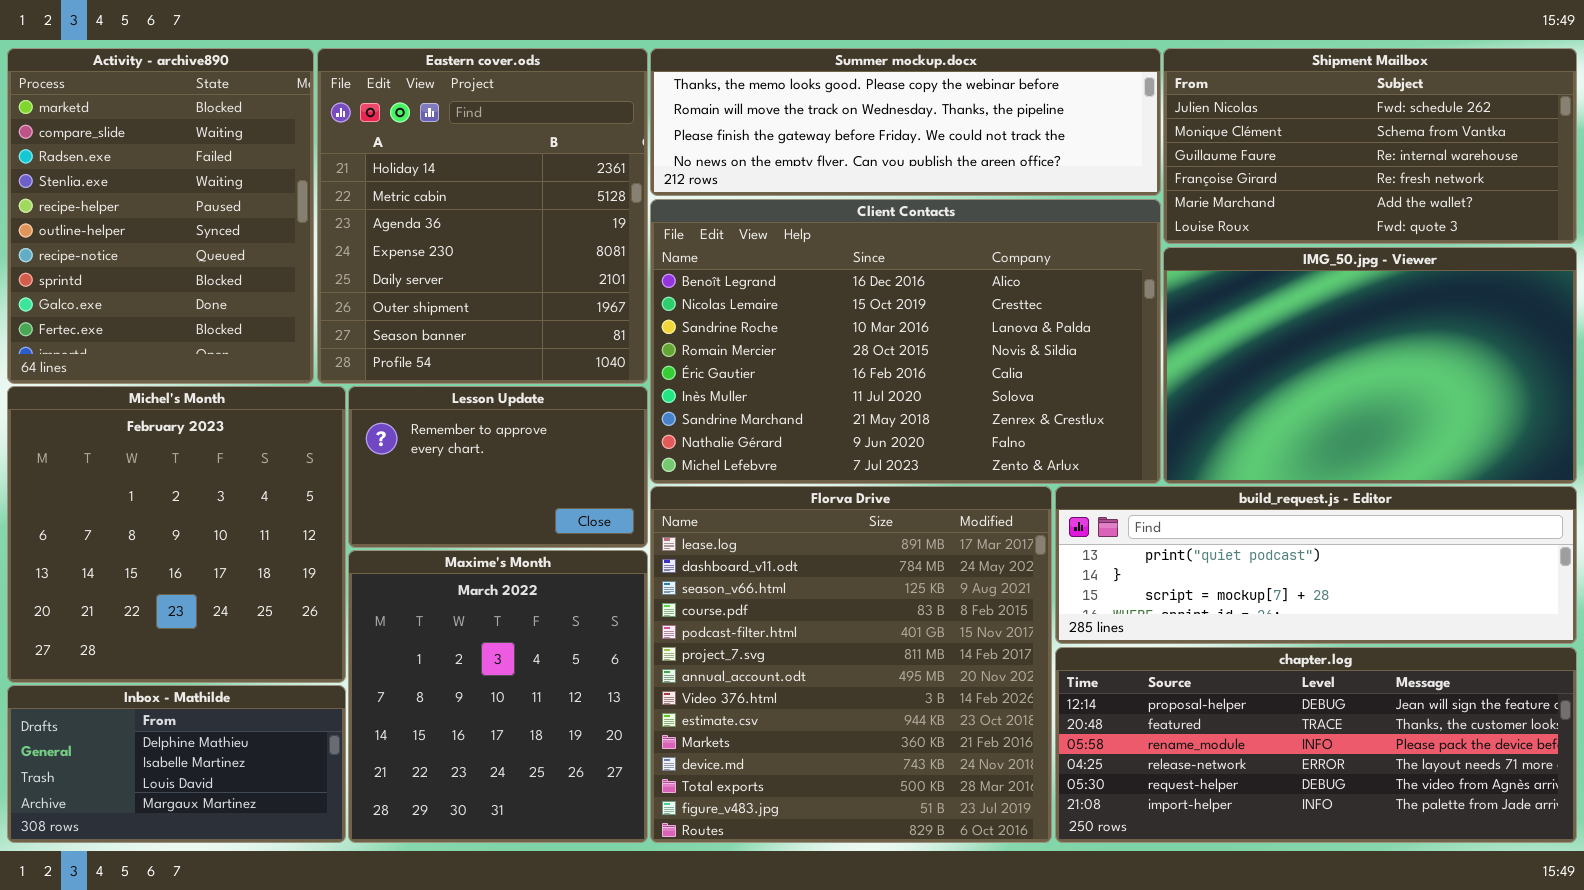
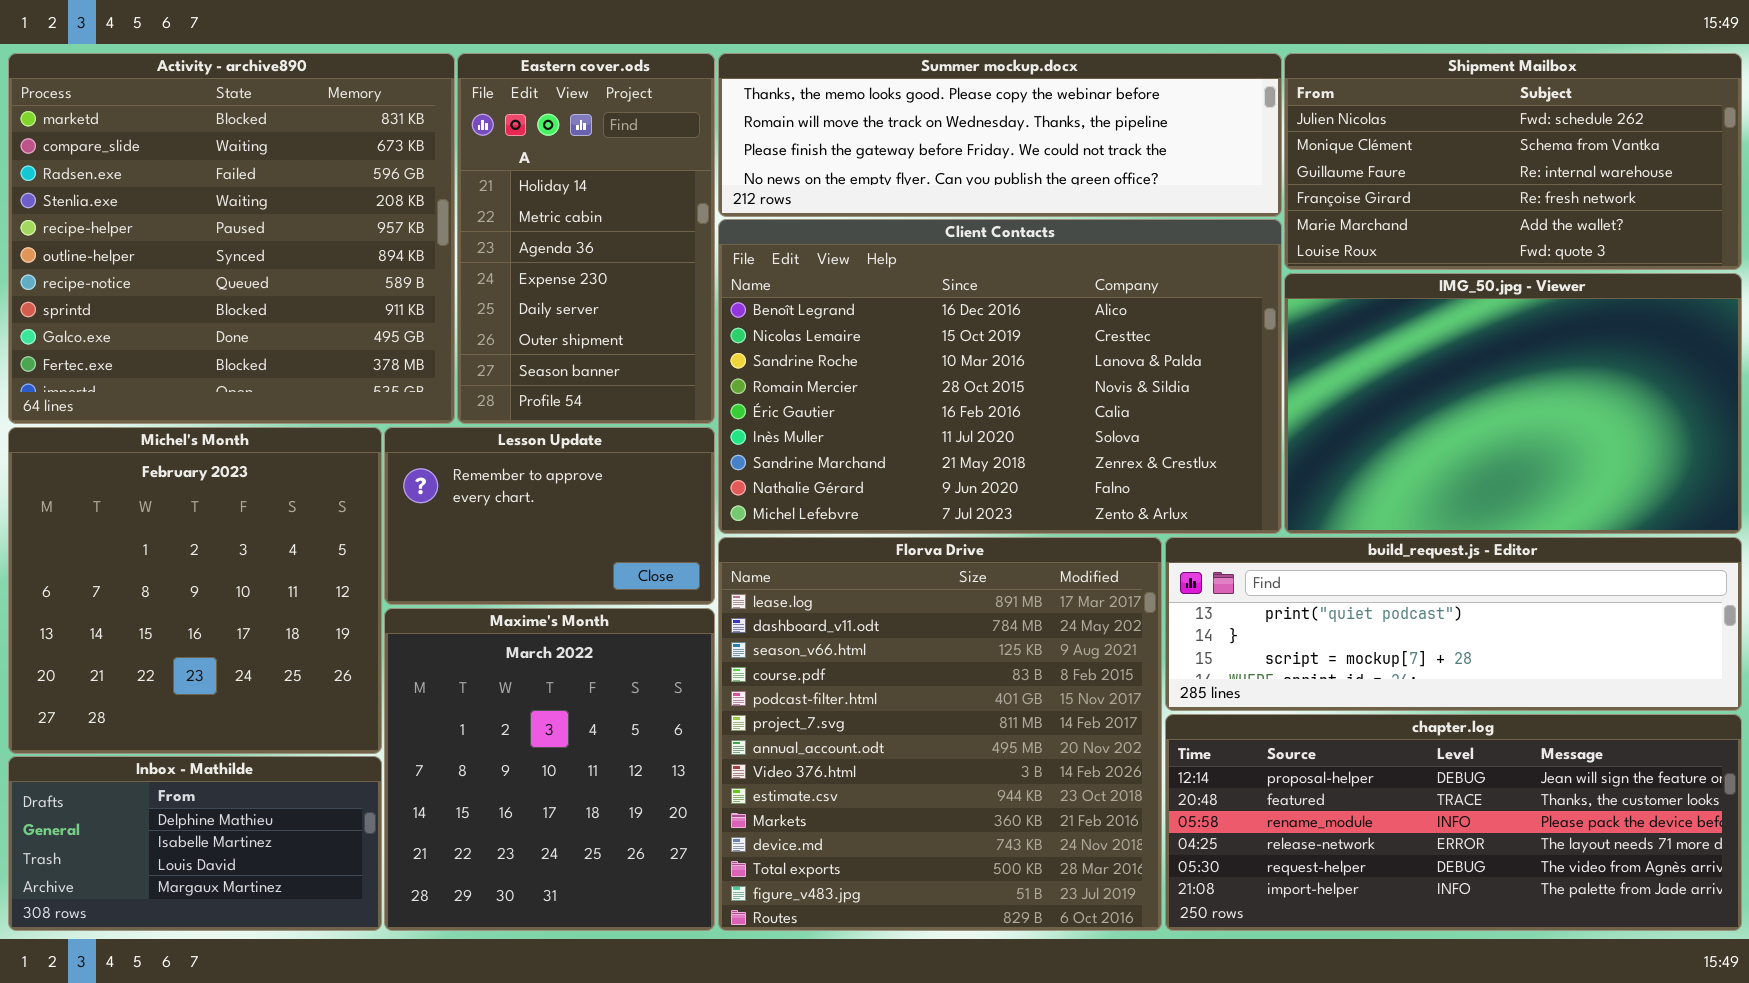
Activity - archive890: [7,48,314,384] -> [8,53,455,424], resized
Eastern cover.ods: [317,48,648,384] -> [457,53,715,424], resized

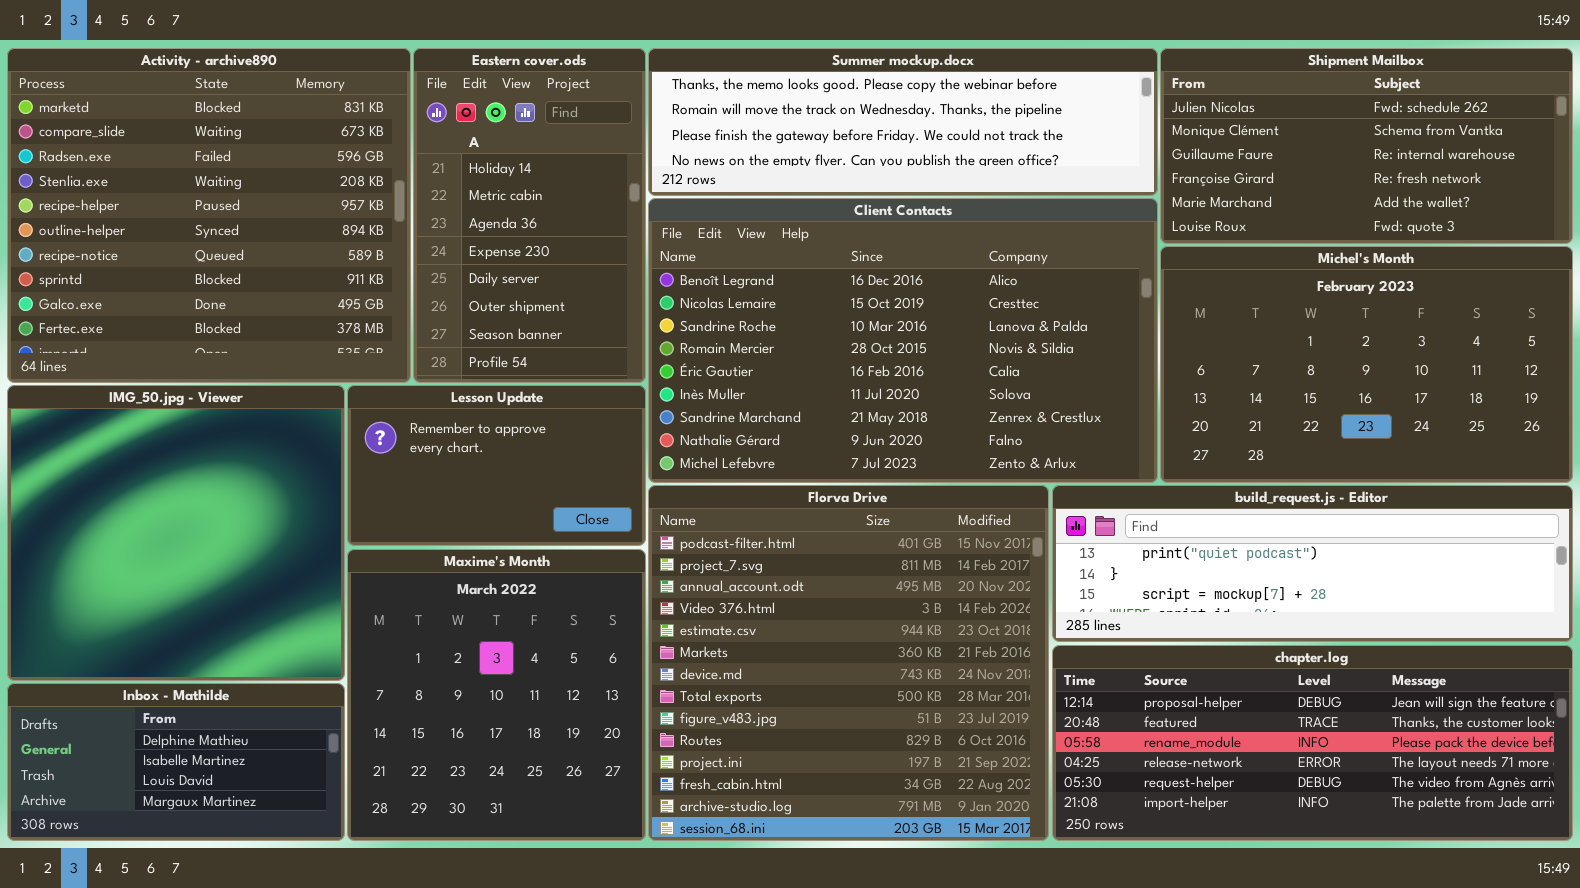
IMG_50.jpg - Viewer: [1284,273,1742,534] -> [7,385,345,681], moved, resized
Michel's Month: [8,427,382,754] -> [1160,246,1573,483], moved, resized
Florva Drive: [718,537,1162,931] -> [648,485,1049,841], scrolled down 4 rows

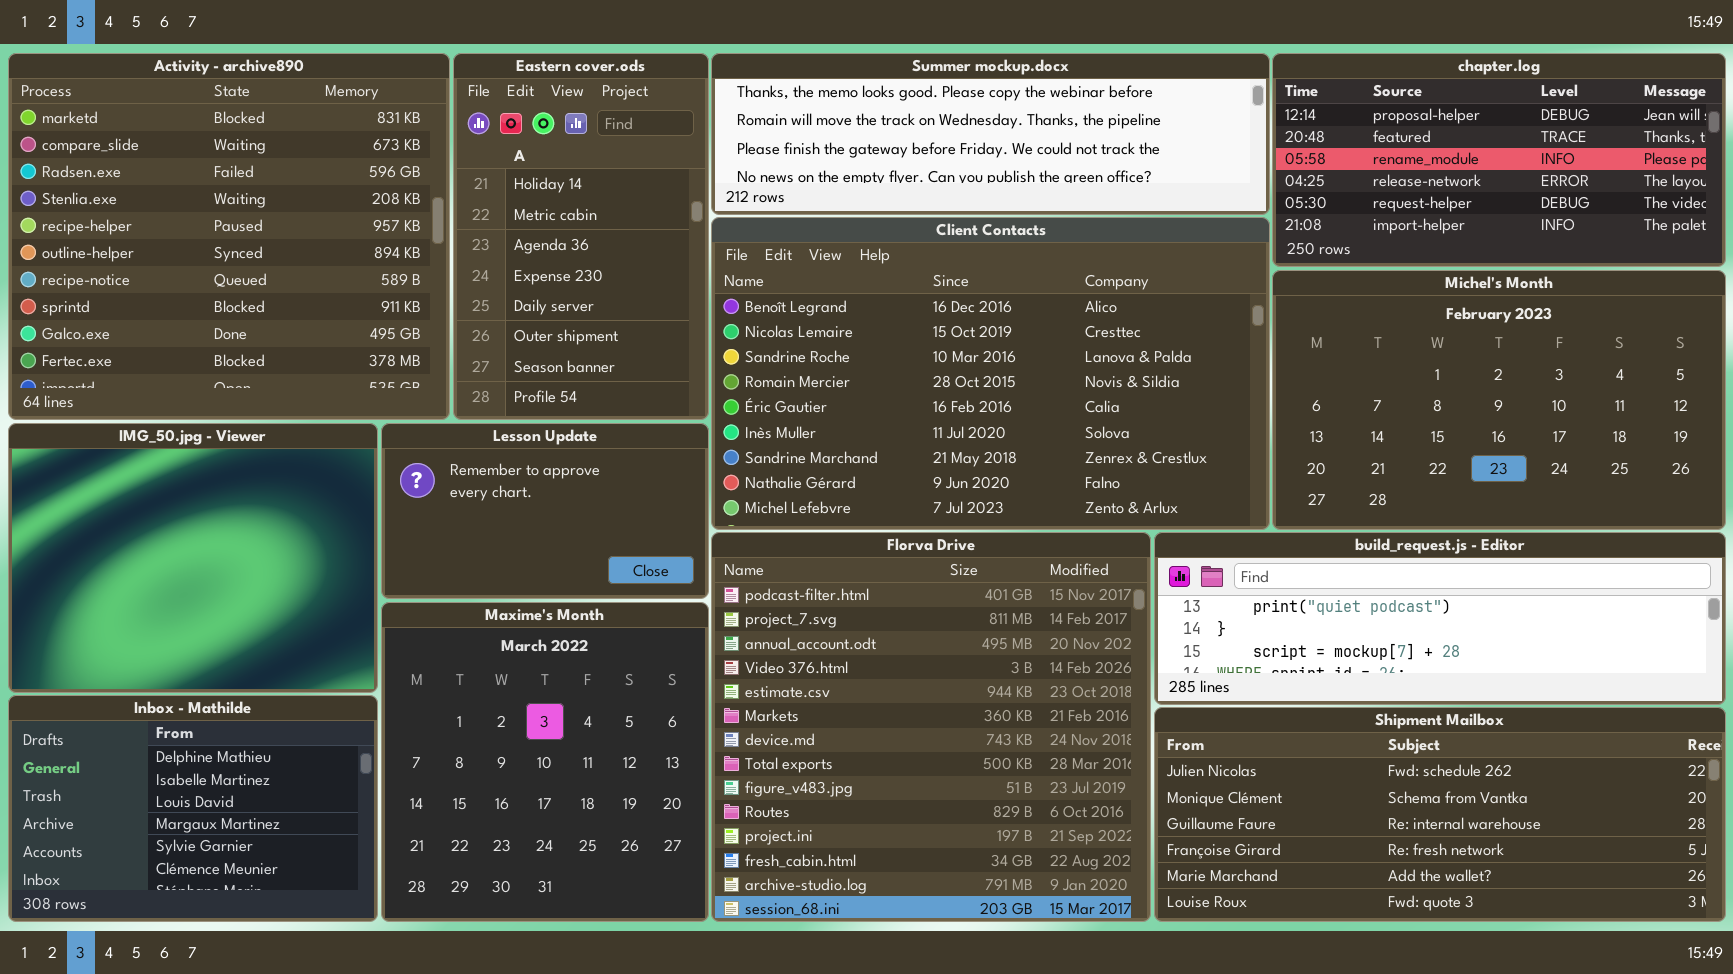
Shipment Mailbox: [1160,48,1573,244] -> [1154,707,1726,922], moved, resized
IMG_50.jpg - Viewer: [7,385,345,681] -> [8,423,378,693], resized
chapter.log: [1052,645,1573,841] -> [1272,53,1726,267], moved, resized
Inbox - Mathilde: [7,683,345,841] -> [8,695,378,922], resized

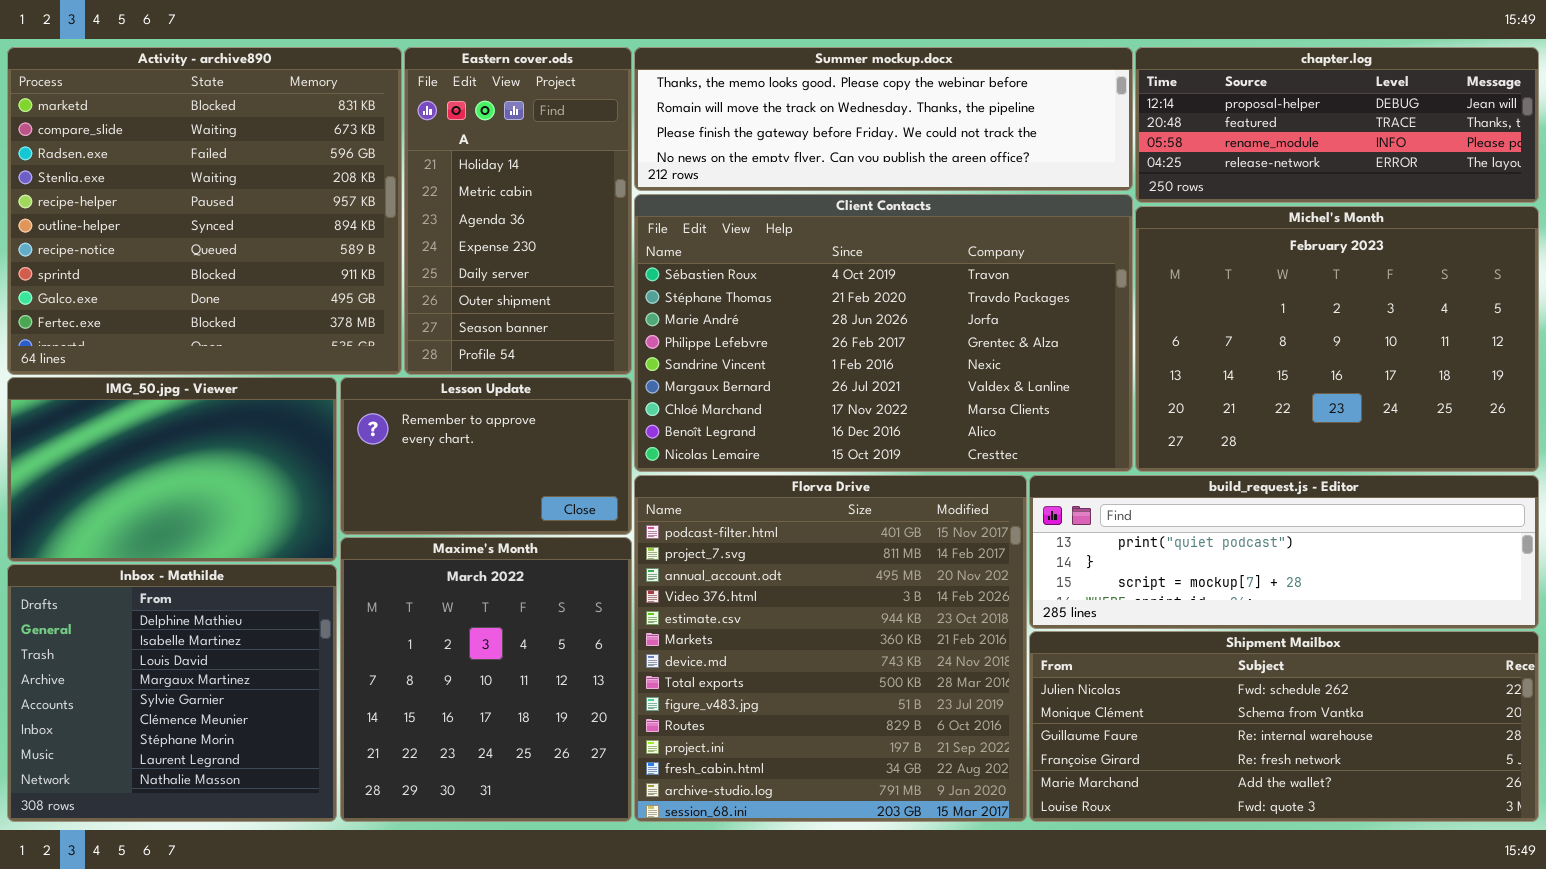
chapter.log: [1272,53,1726,267] -> [1135,47,1539,203], resized
Client Contacts: [711,217,1270,530] -> [634,194,1133,472], scrolled up 7 rows
Michel's Month: [1272,270,1726,530] -> [1135,206,1539,472], resized
IMG_50.jpg - Viewer: [8,423,378,693] -> [7,377,337,562], resized
Inbox - Mathilde: [8,695,378,922] -> [7,564,337,822], resized

